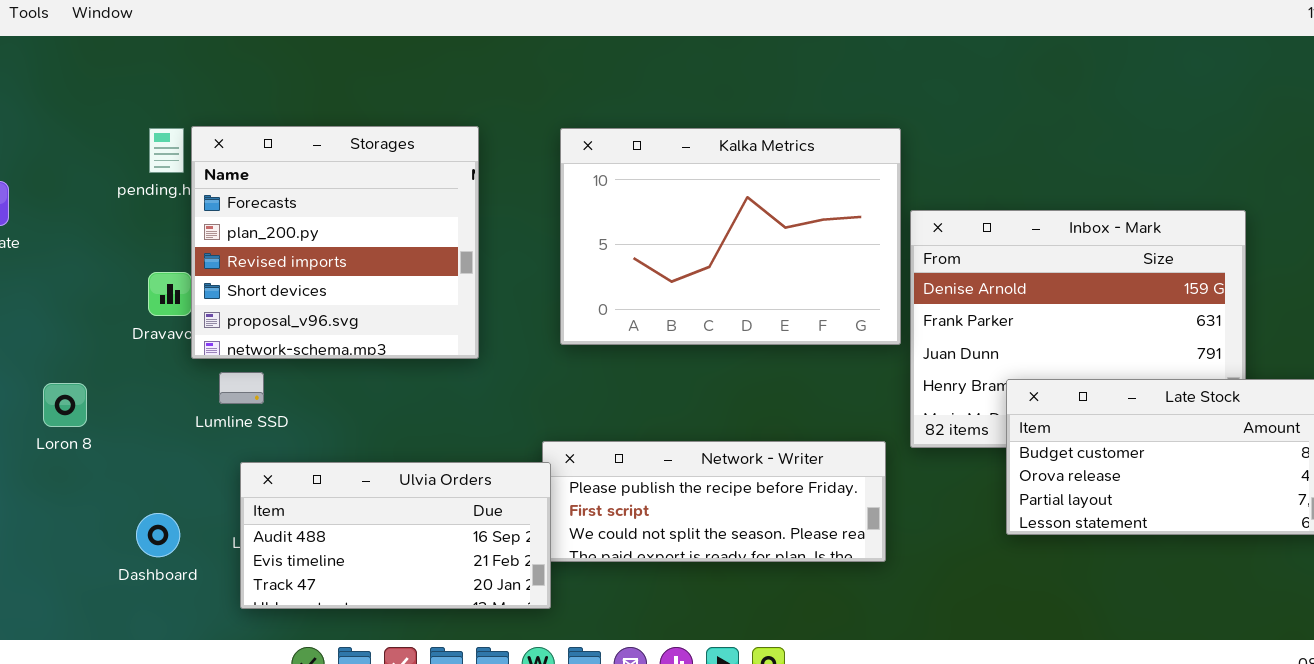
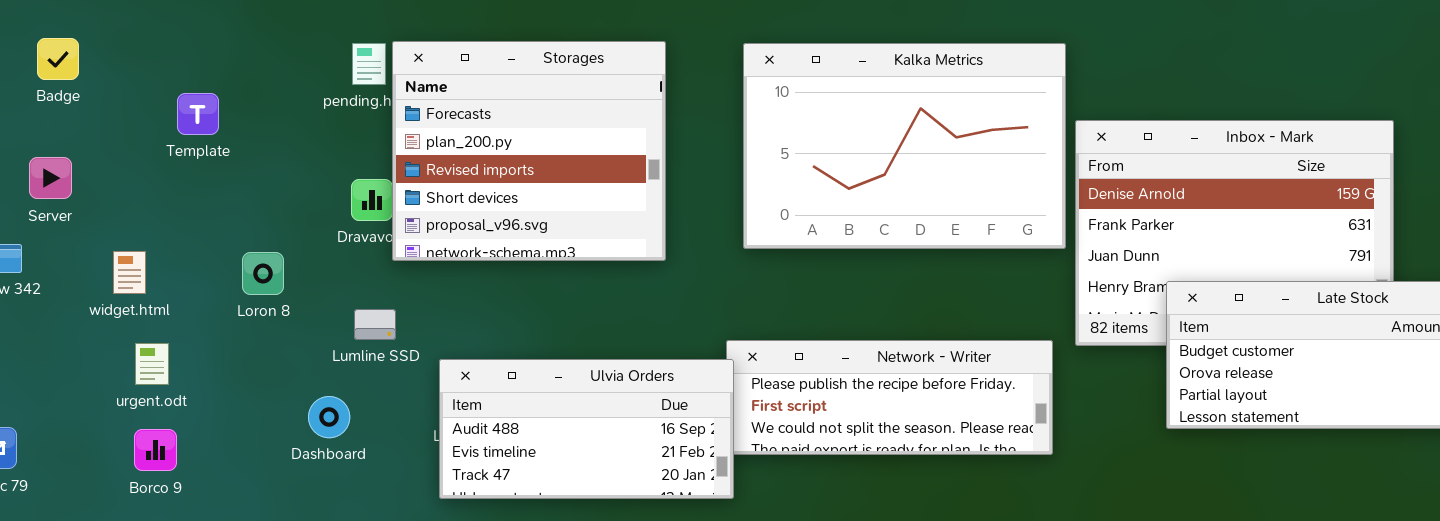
Lumline SSD: [219,372,264,404] -> [354,309,396,340], moved
Loron 8: [43,383,87,427] -> [242,252,284,295], moved
Dashboard: [136,513,180,557] -> [308,396,350,438], moved

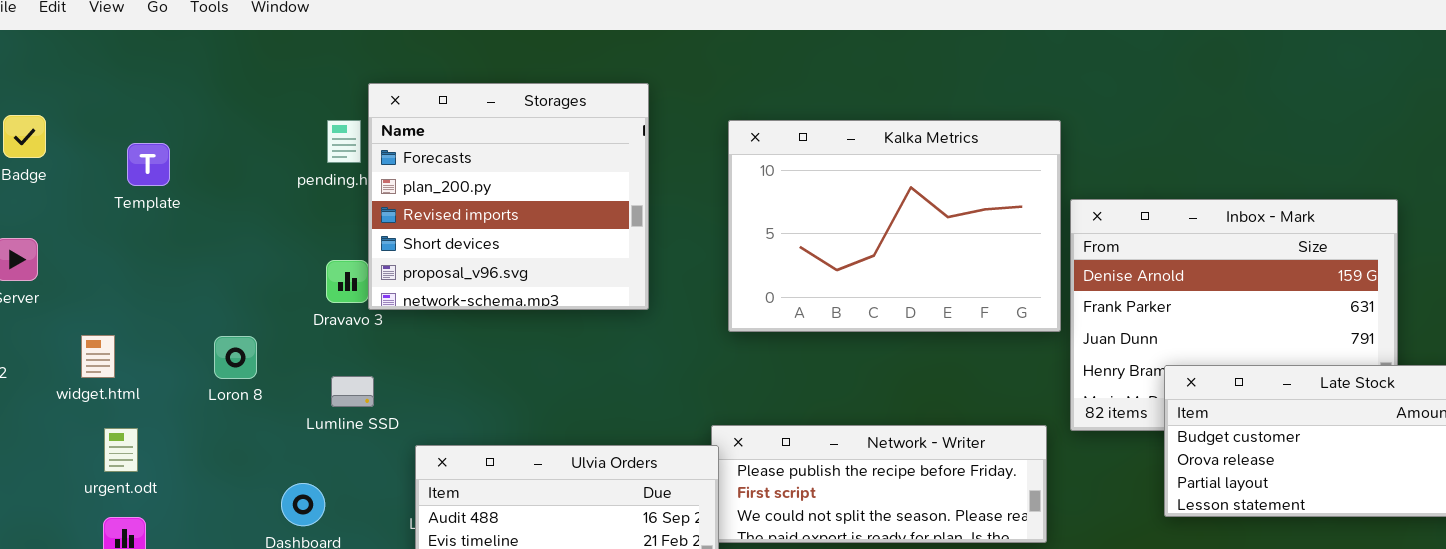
Storages: [392,41,666,261] -> [368,83,649,310], moved
Template: [177,93,219,135] -> [127,143,170,186], moved
Lumline SSD: [354,309,396,340] -> [331,376,374,407], moved

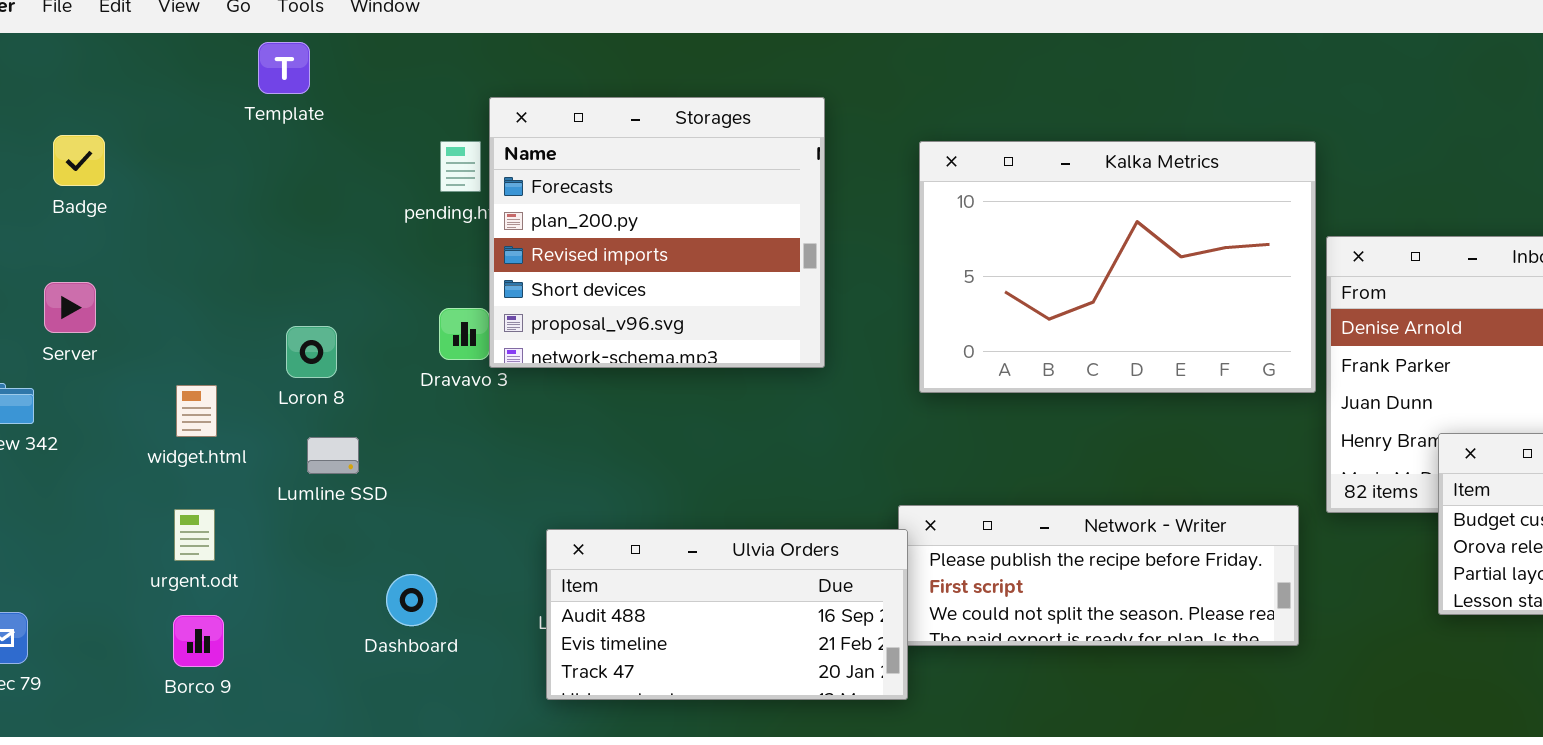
Template: [127,143,170,186] -> [258,42,310,94], moved
widget.html: [81,335,115,378] -> [176,385,217,437], moved
Loron 8: [214,336,257,379] -> [286,326,337,378], moved
Lumline SSD: [331,376,374,407] -> [307,437,359,474], moved

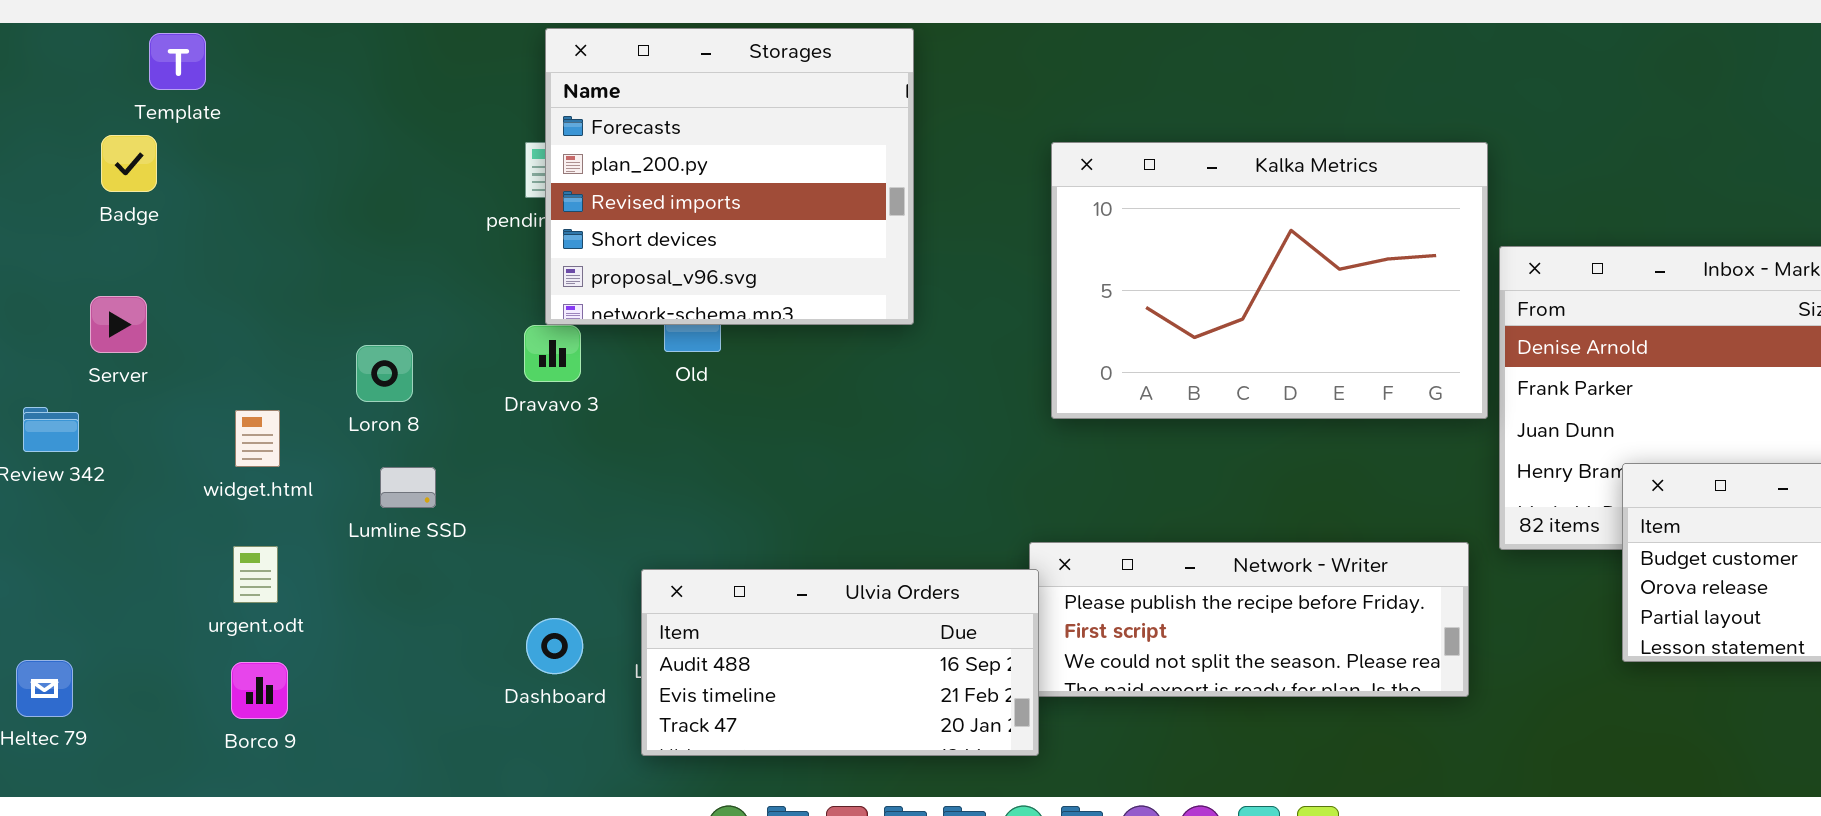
Template: [258,42,310,94] -> [149,33,206,90], moved
Storages: [489,97,825,368] -> [545,28,914,325], moved
Dashboard: [386,574,437,626] -> [526,618,583,674], moved

